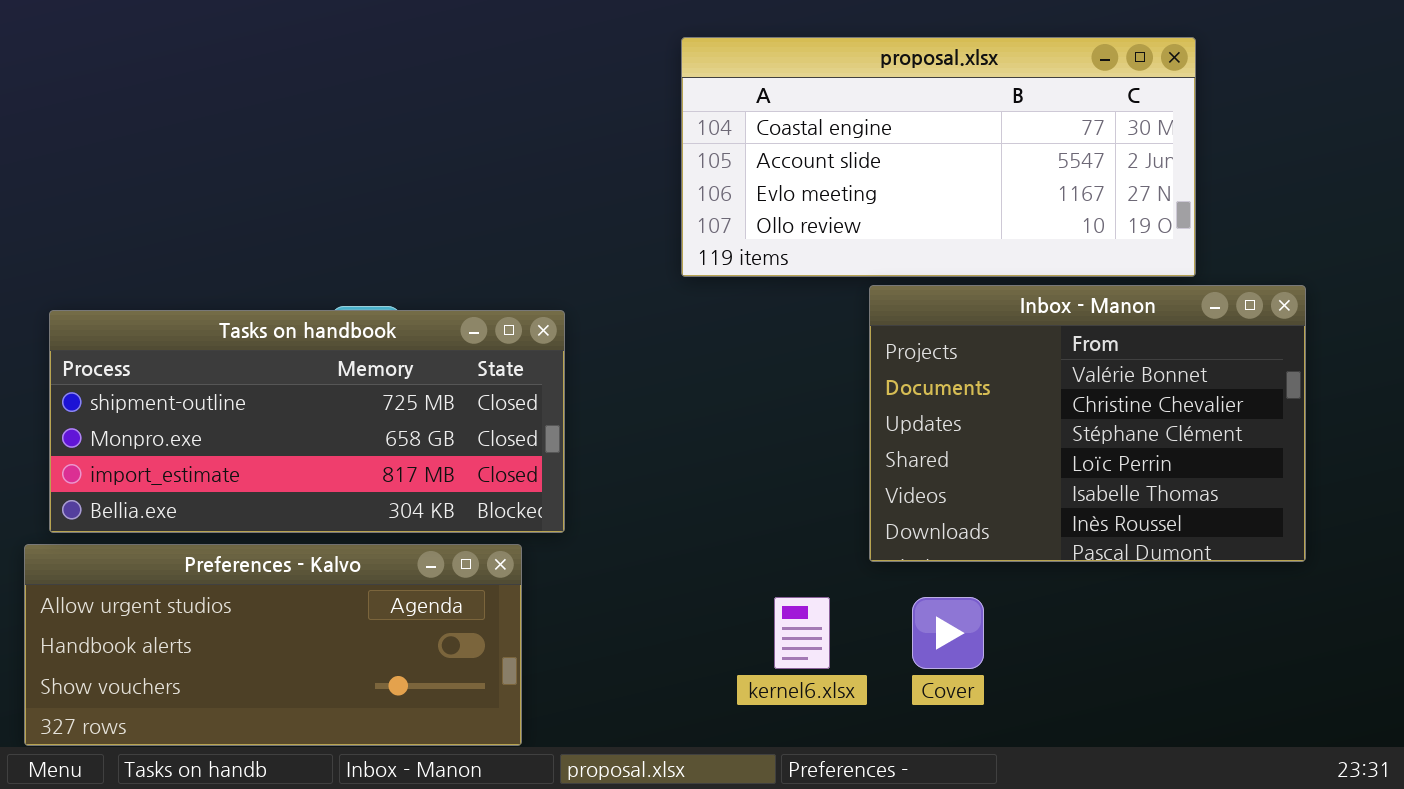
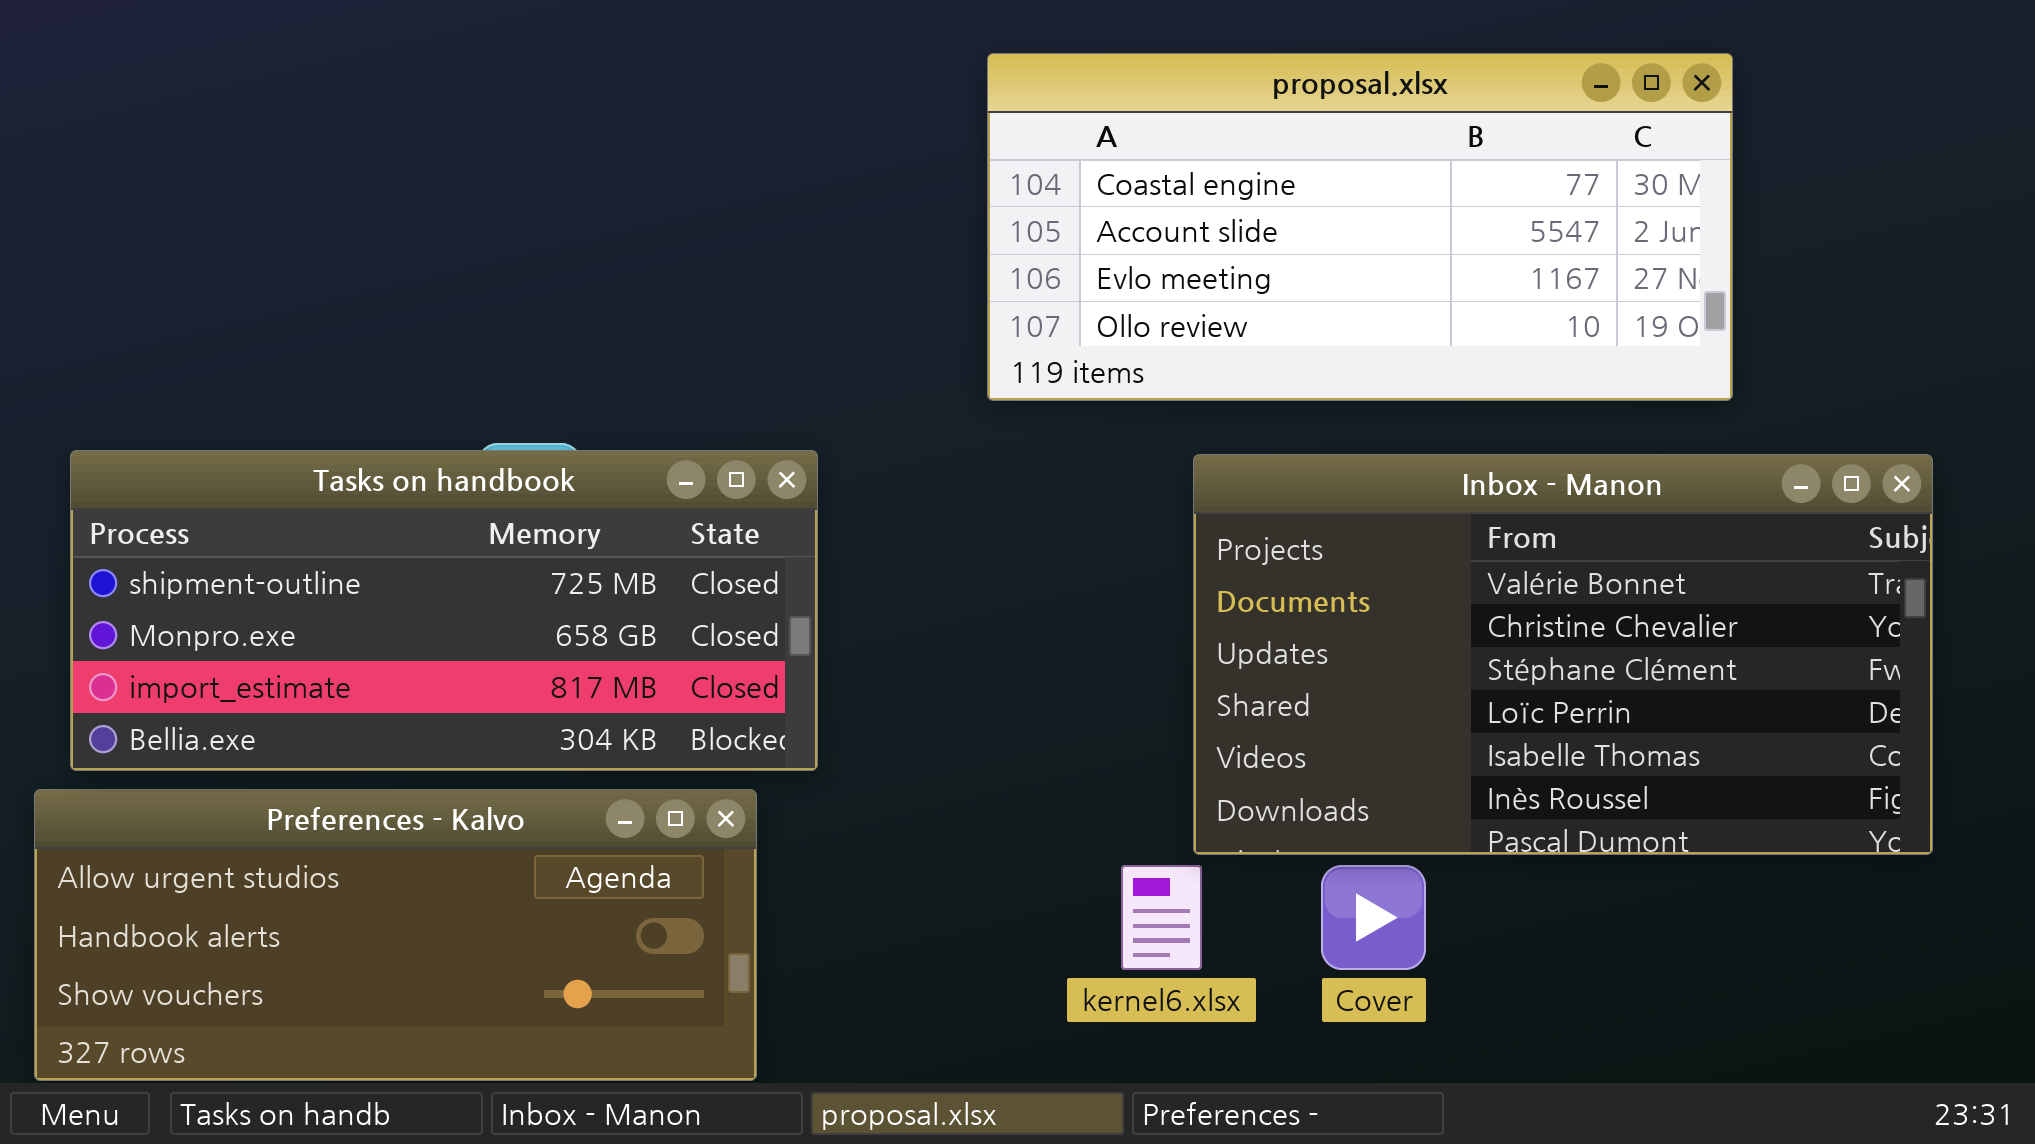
Inbox - Manon: [869,285,1306,562] -> [1193,454,1933,855], moved, resized

